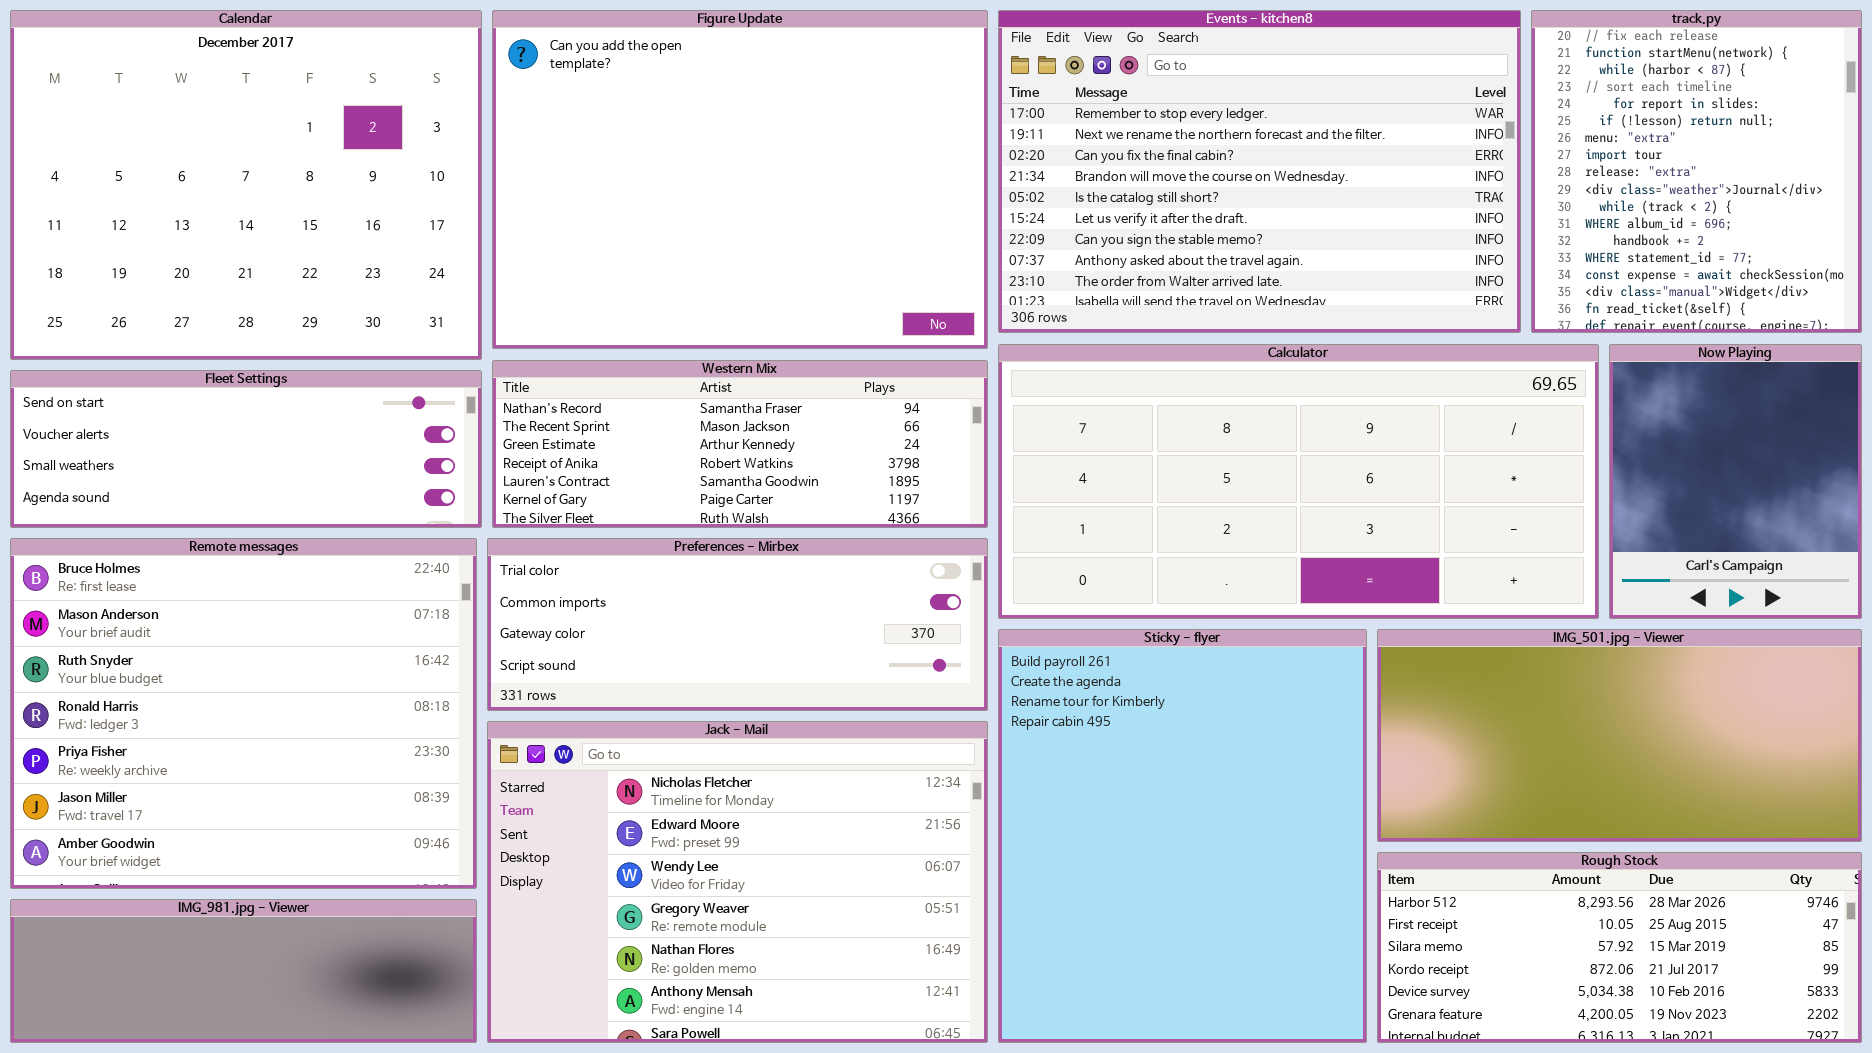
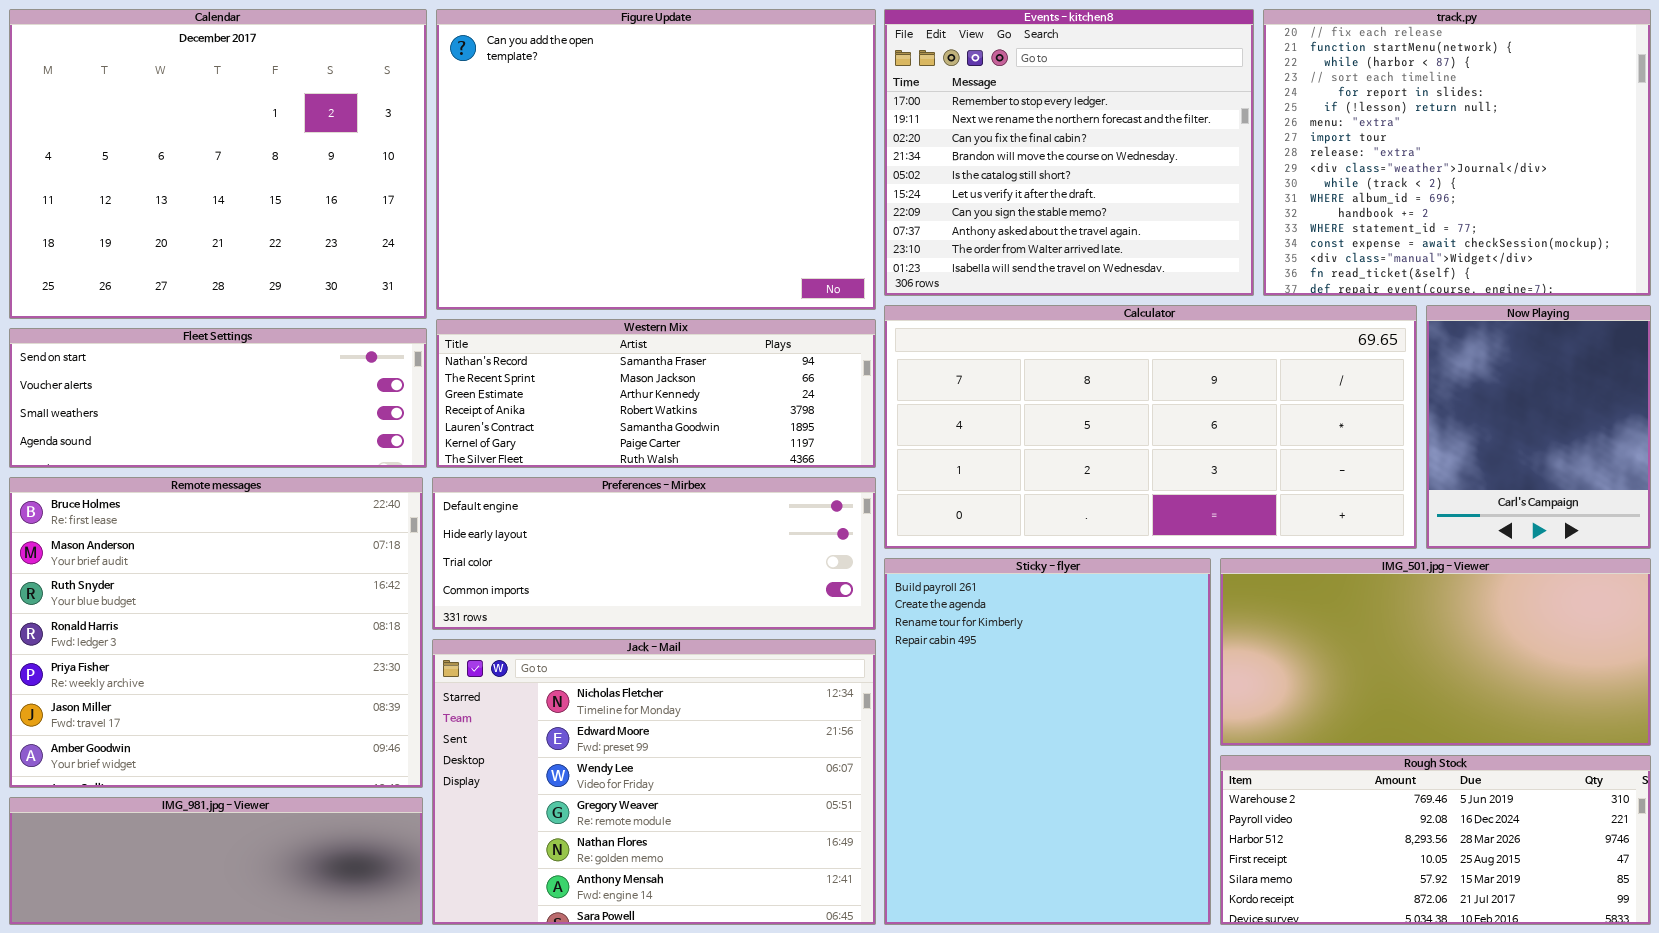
Events - kitchen8: [998,10,1521,333] -> [884,9,1254,296], resized
track.py: [1531,10,1862,333] -> [1263,9,1651,296], resized
Preferences - Mirbex: [487,538,988,711] -> [432,477,876,630], scrolled up 2 rows
Rough Stock: [1377,852,1862,1043] -> [1220,755,1651,925], scrolled up 2 rows

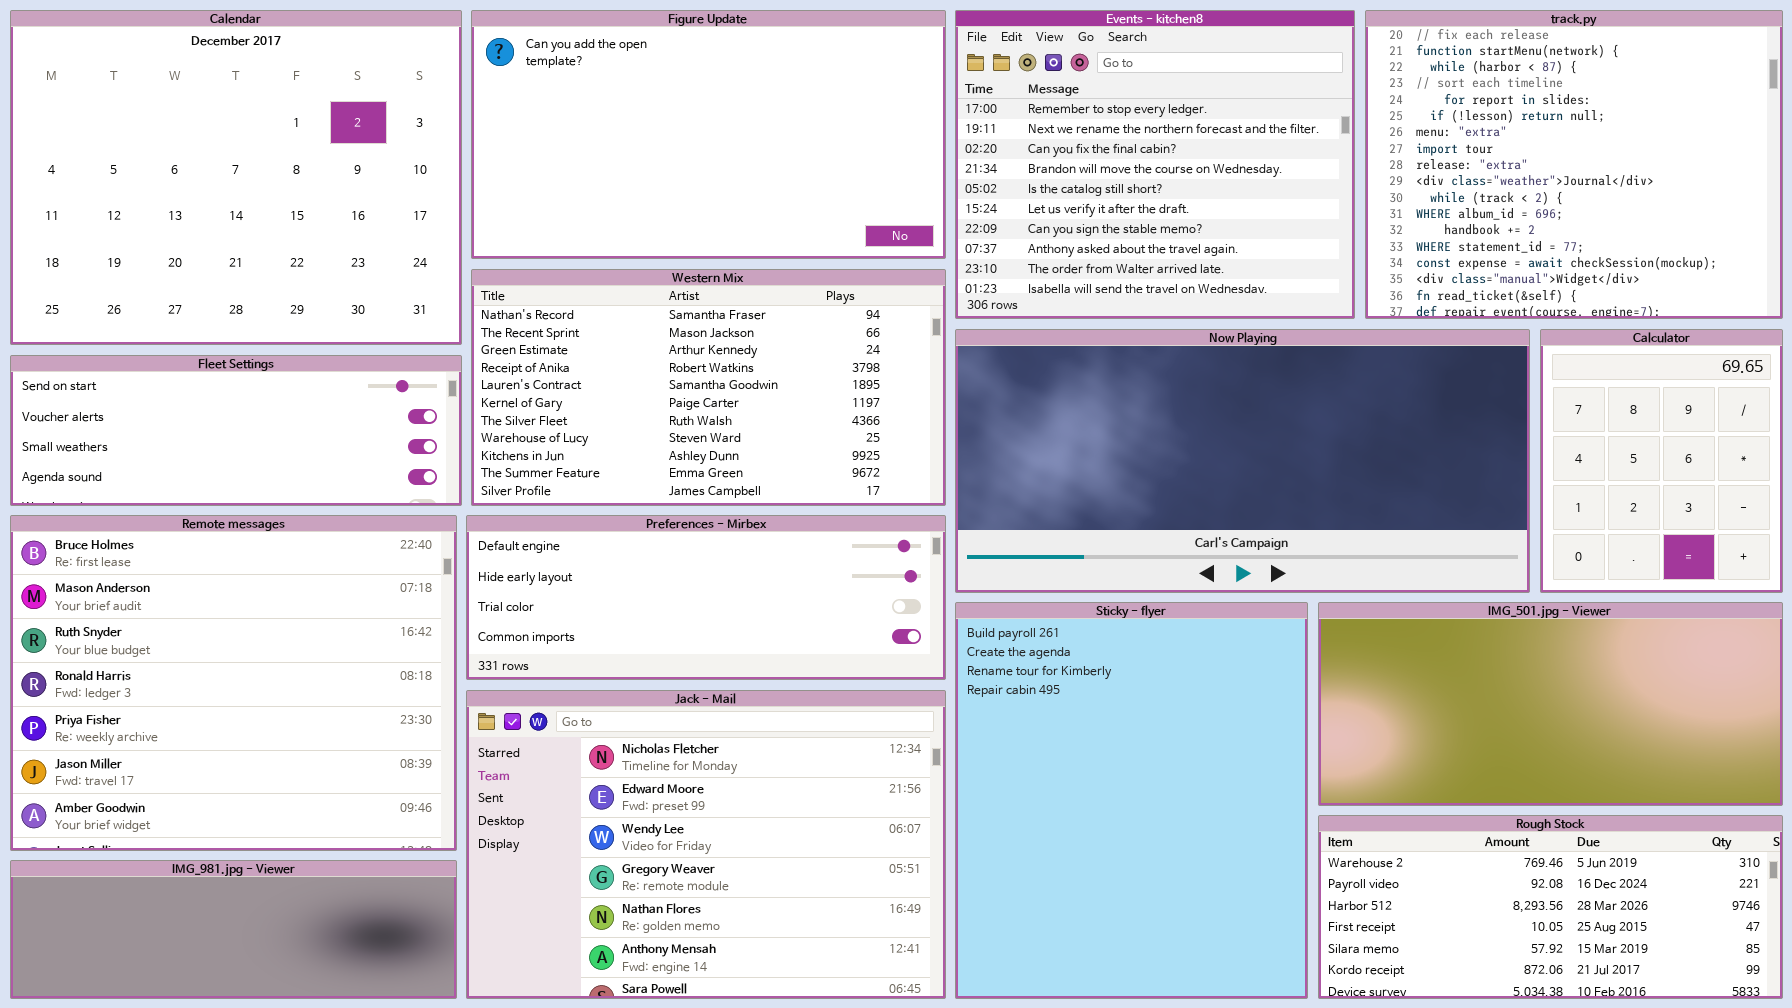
Figure Update: [436,9,876,310] -> [471,10,946,259], resized
Calculator: [884,305,1417,549] -> [1540,329,1783,593], moved, resized
Now Playing: [1426,305,1651,549] -> [955,329,1530,593], moved, resized
Western Mix: [436,319,876,468] -> [471,269,946,506], resized

